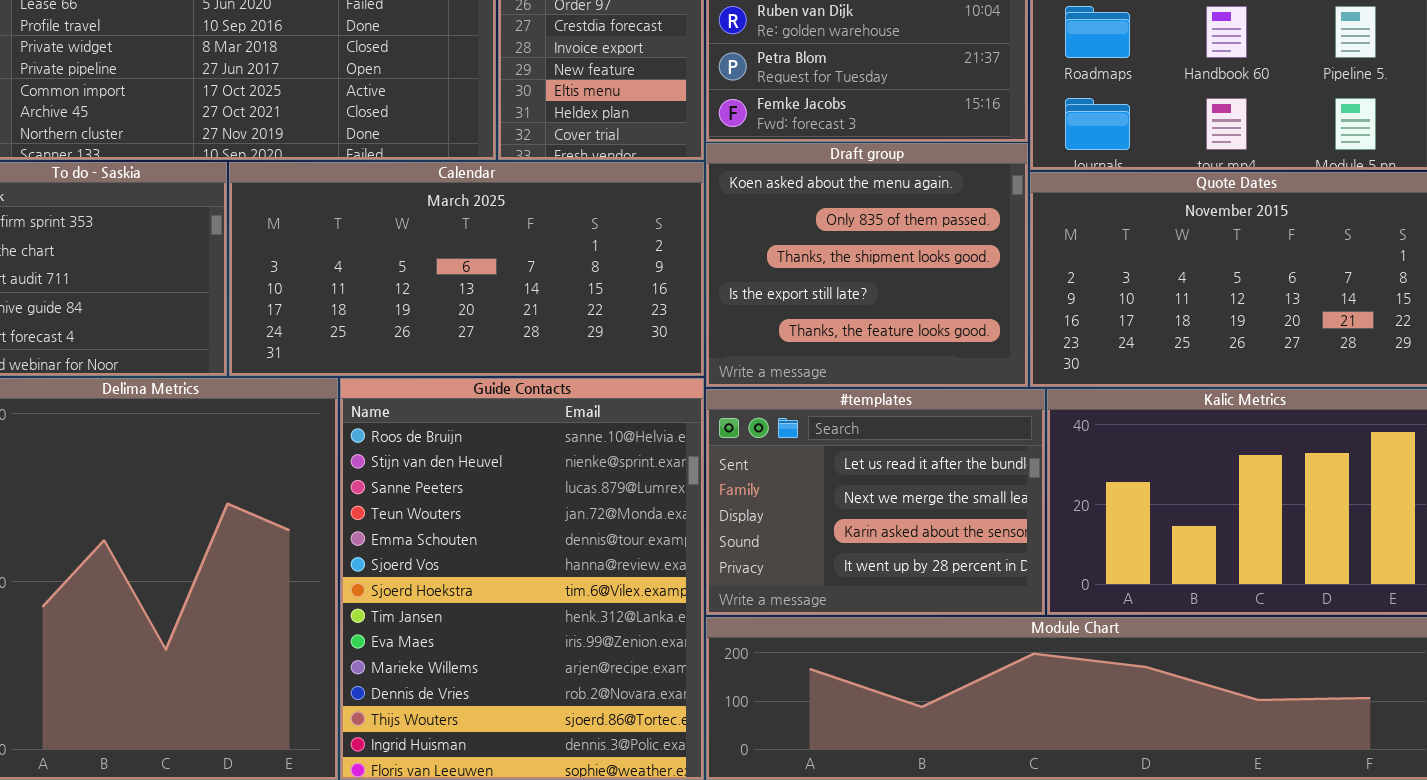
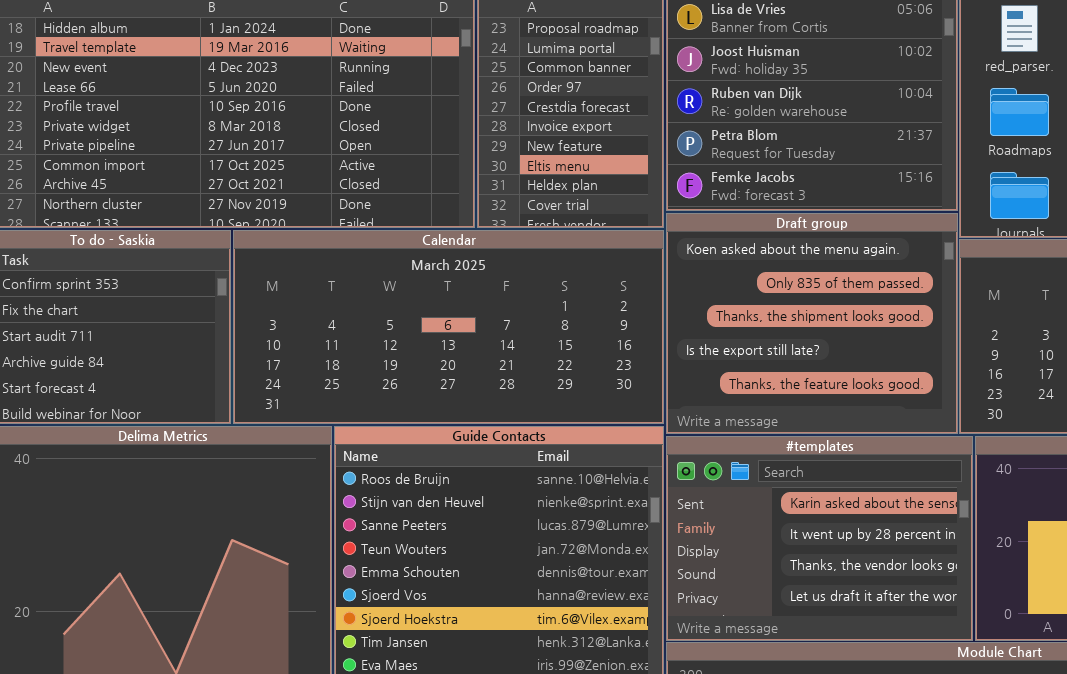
#templates: [706,389,1045,615] -> [666,436,973,641], scrolled down 2 rows

